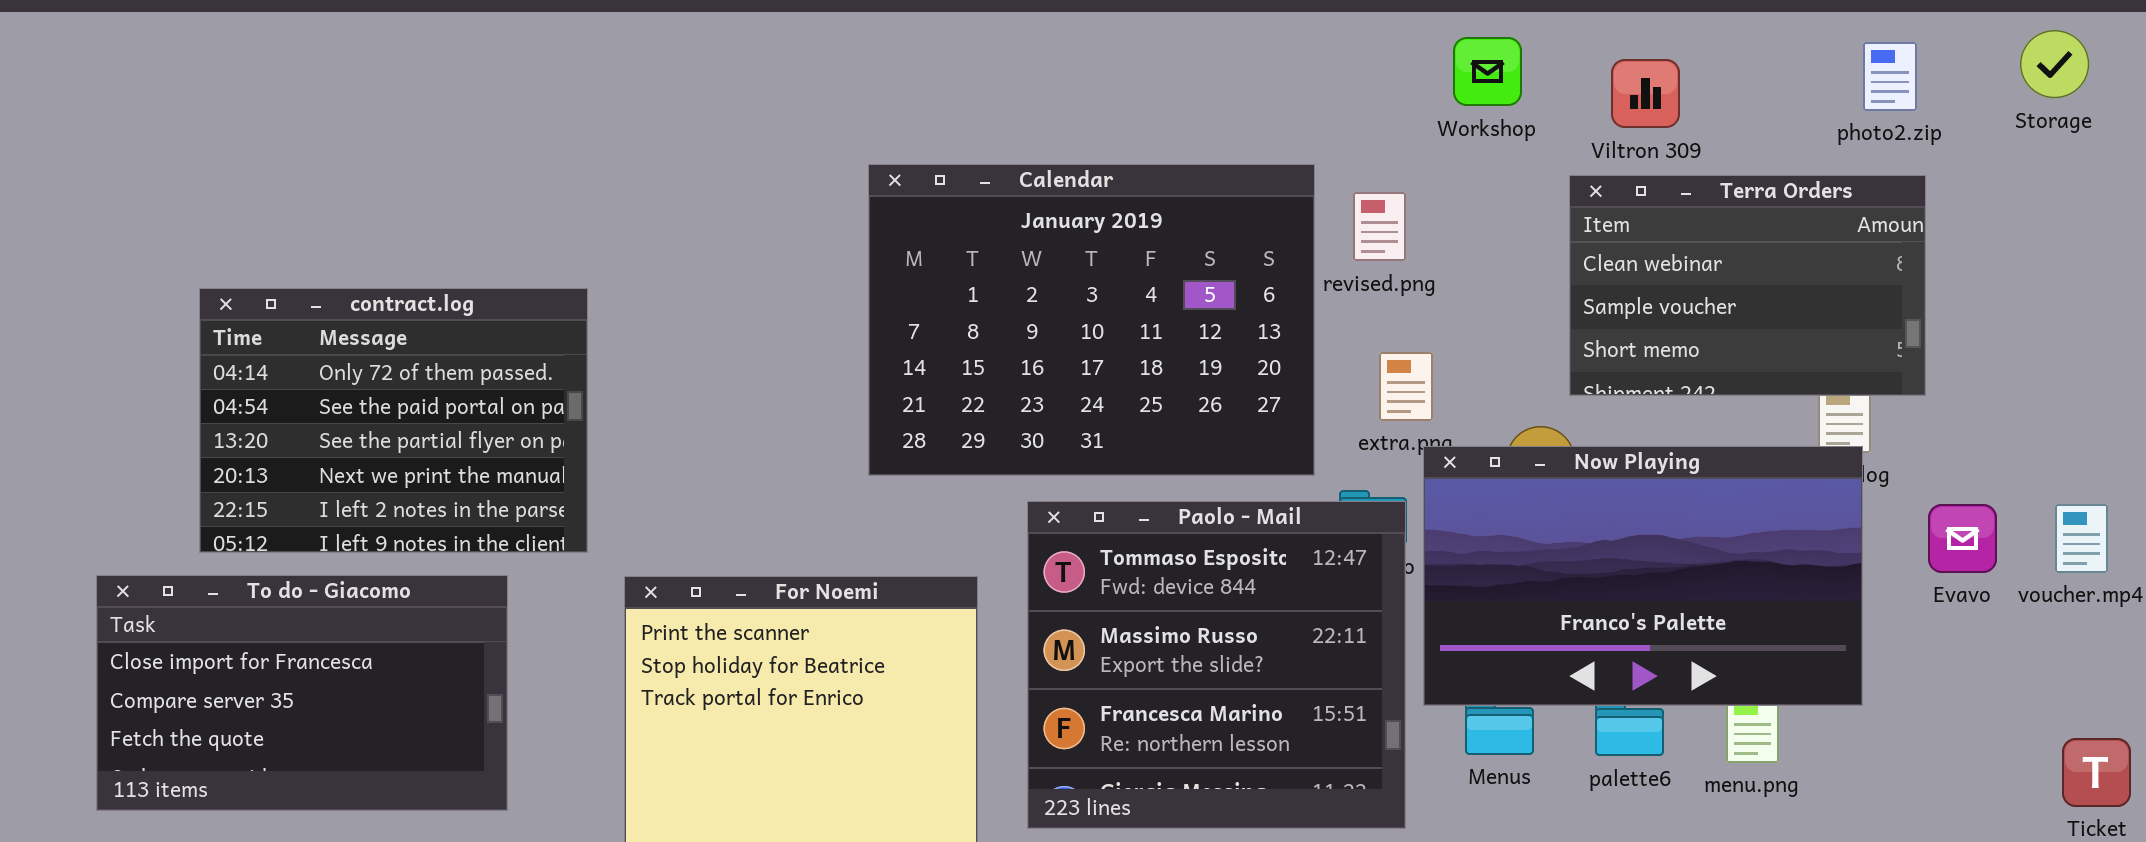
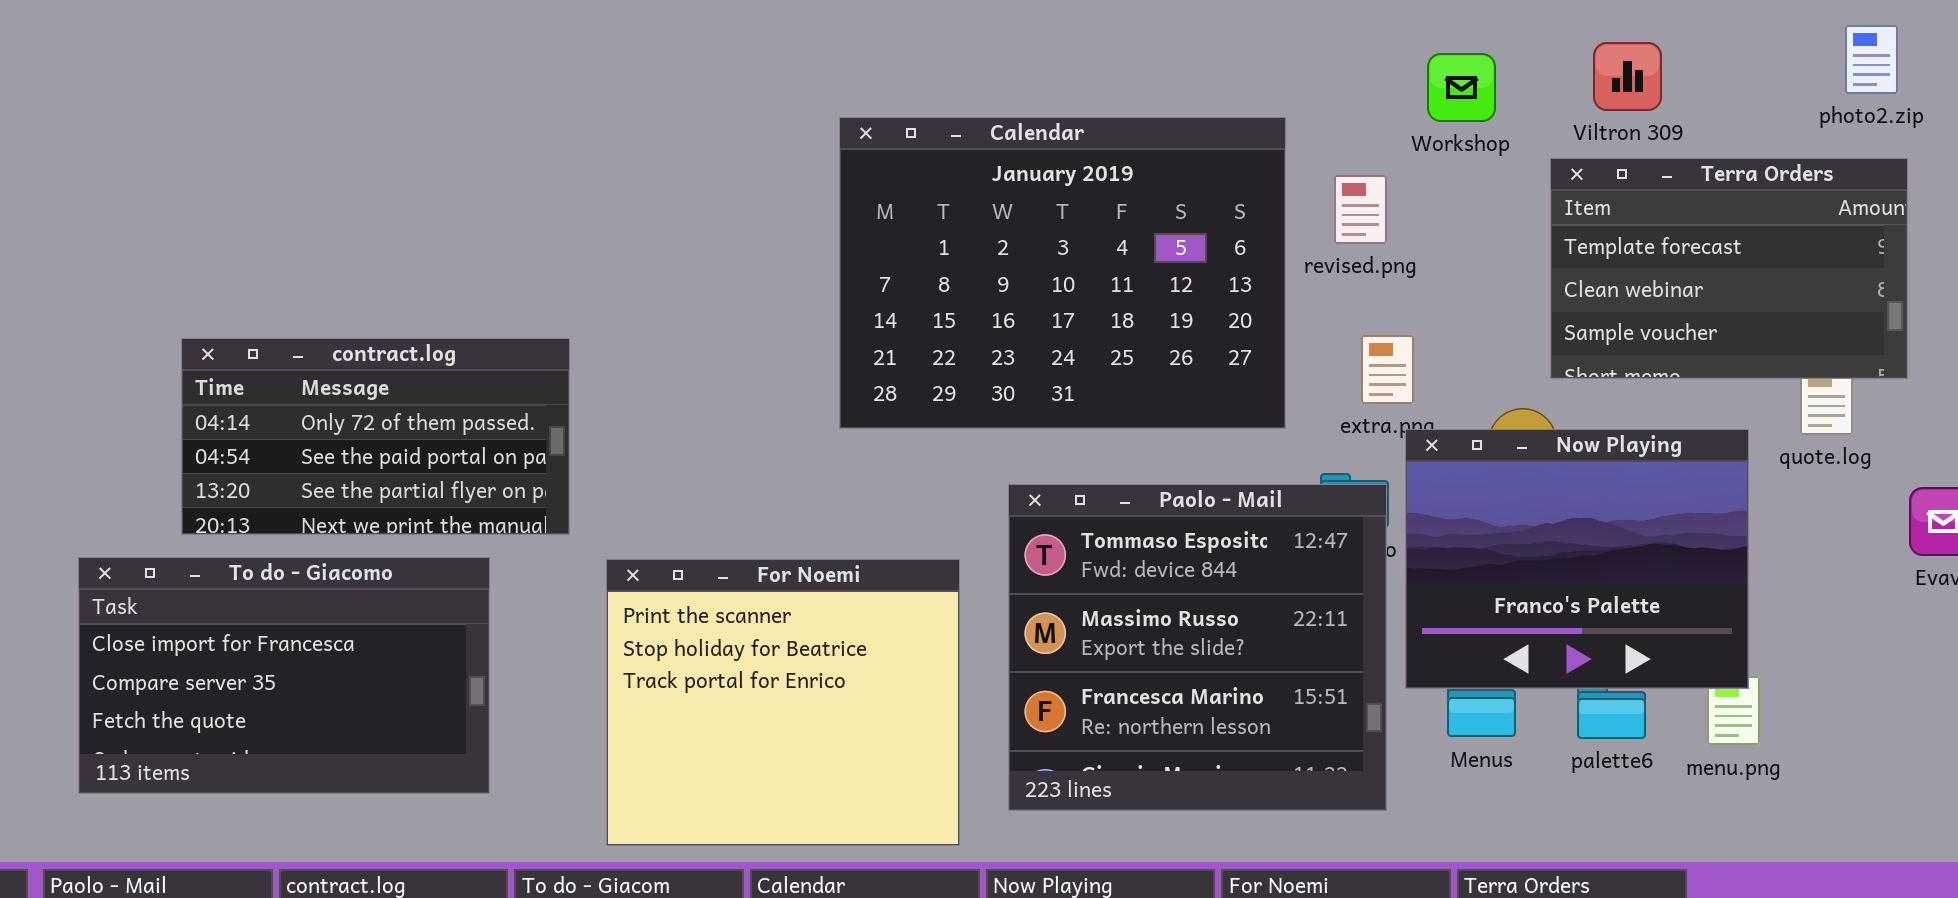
Workshop: [1453,37,1522,106] -> [1427,53,1496,122], moved
Calendar: [868,164,1315,476] -> [839,117,1286,429], moved
Terra Orders: [1569,175,1926,396] -> [1550,158,1908,379], scrolled up 1 row
contract.log: [199,288,588,553] -> [181,338,570,535], resized
Now Playing: [1423,446,1863,706] -> [1405,429,1749,689], resized

